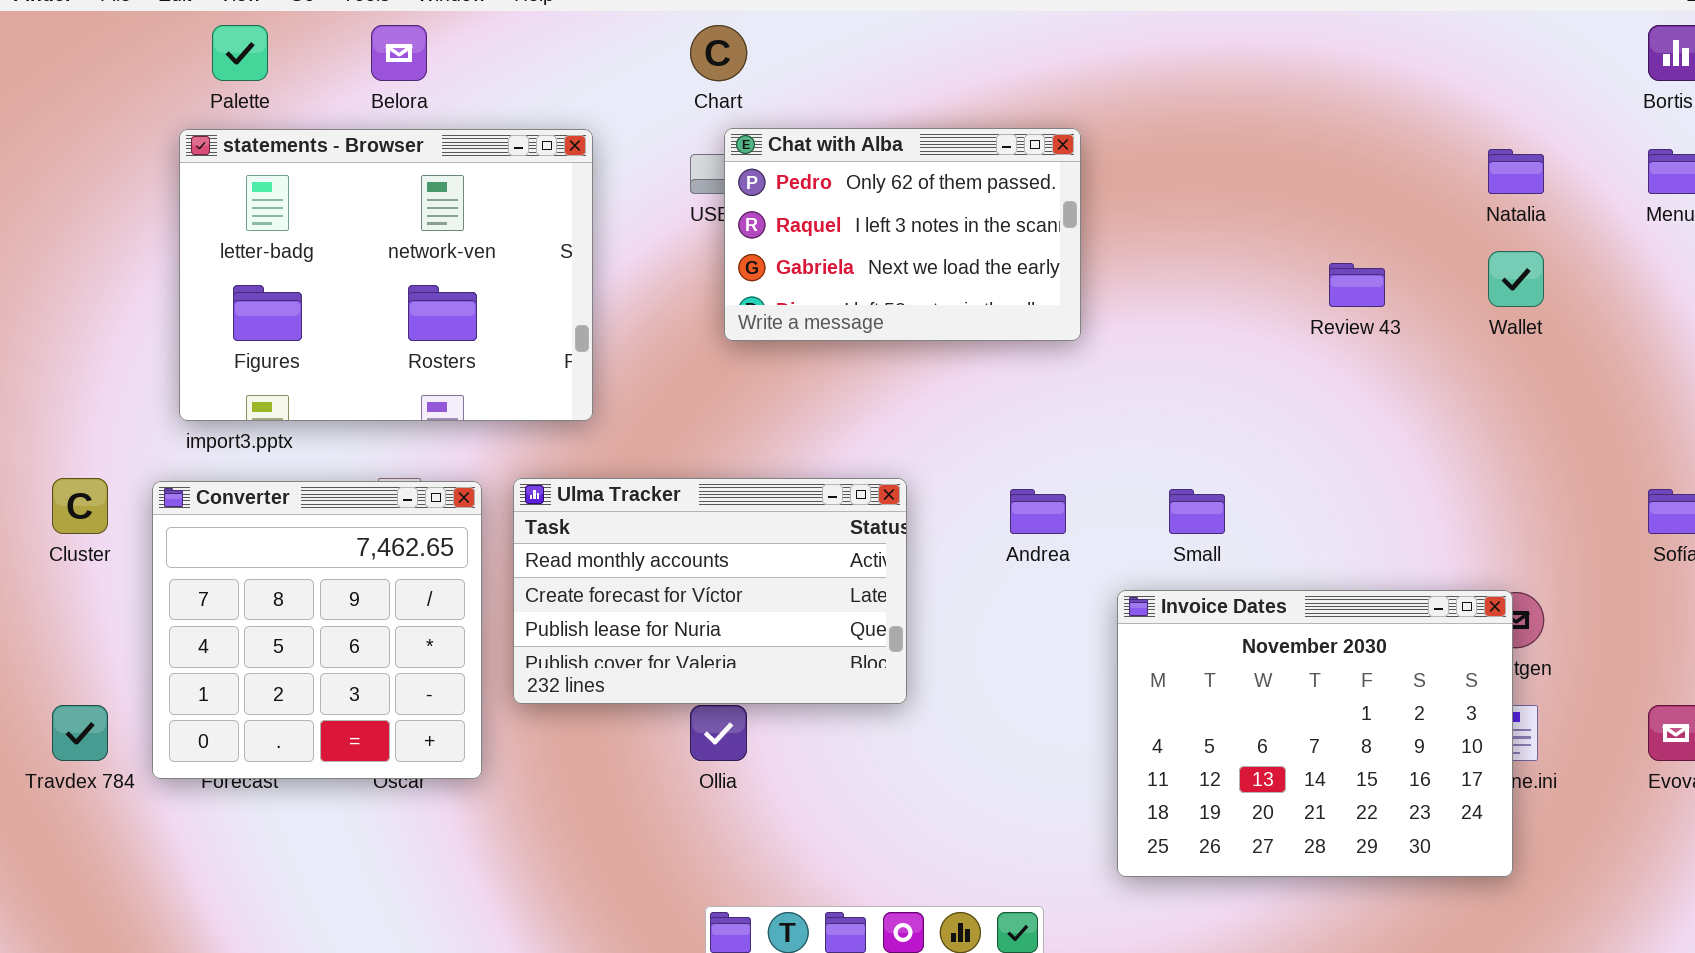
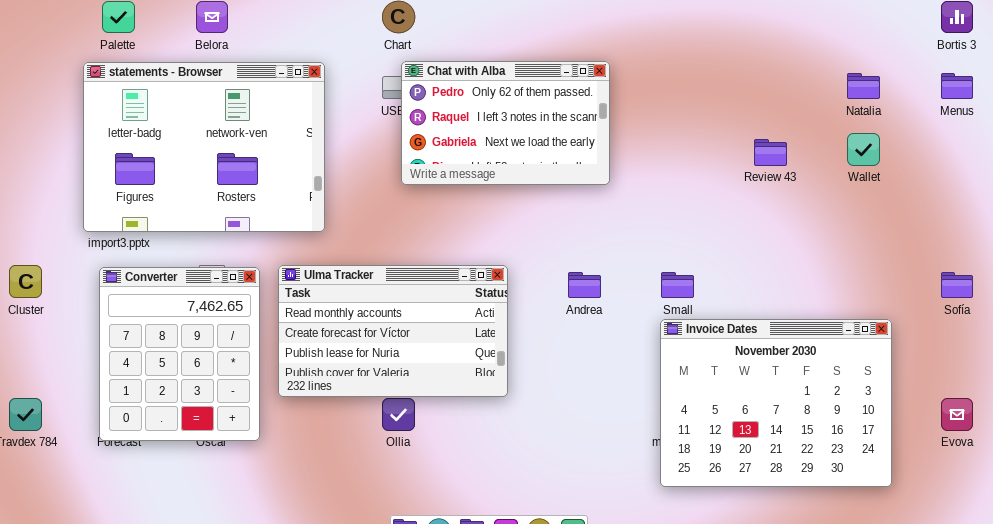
Converter: [152,481,482,779] -> [99,267,260,441], resized
Invoice Dates: [1117,590,1513,877] -> [660,319,892,487], moved

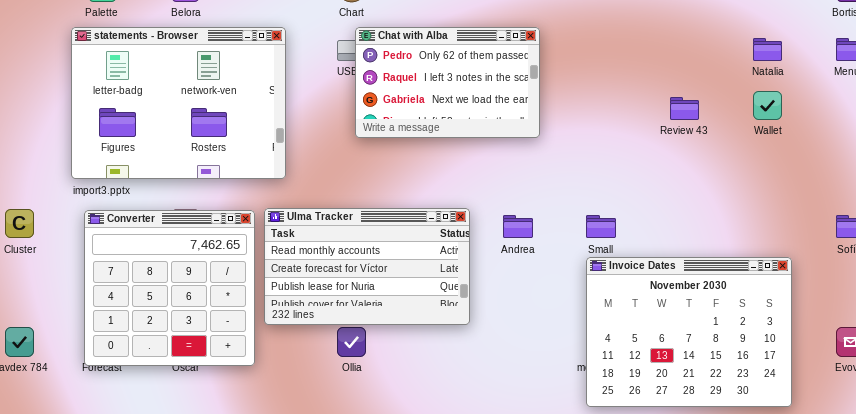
Ulma Tracker: [278,265,508,397] -> [264,208,470,325], moved
Converter: [99,267,260,441] -> [84,210,255,366], resized

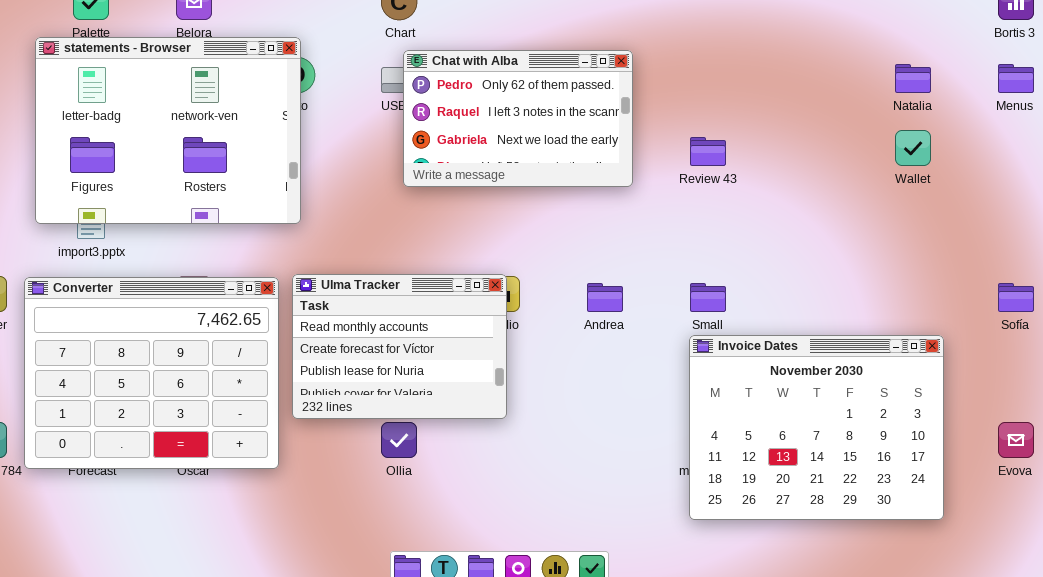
statements - Browser: [71,27,286,179] -> [35,37,301,224], moved
Review 43: [670,97,699,120] -> [690,137,726,166], moved
Ulma Tracker: [264,208,470,325] -> [292,274,507,419], resized
Converter: [84,210,255,366] -> [24,277,279,469], resized

